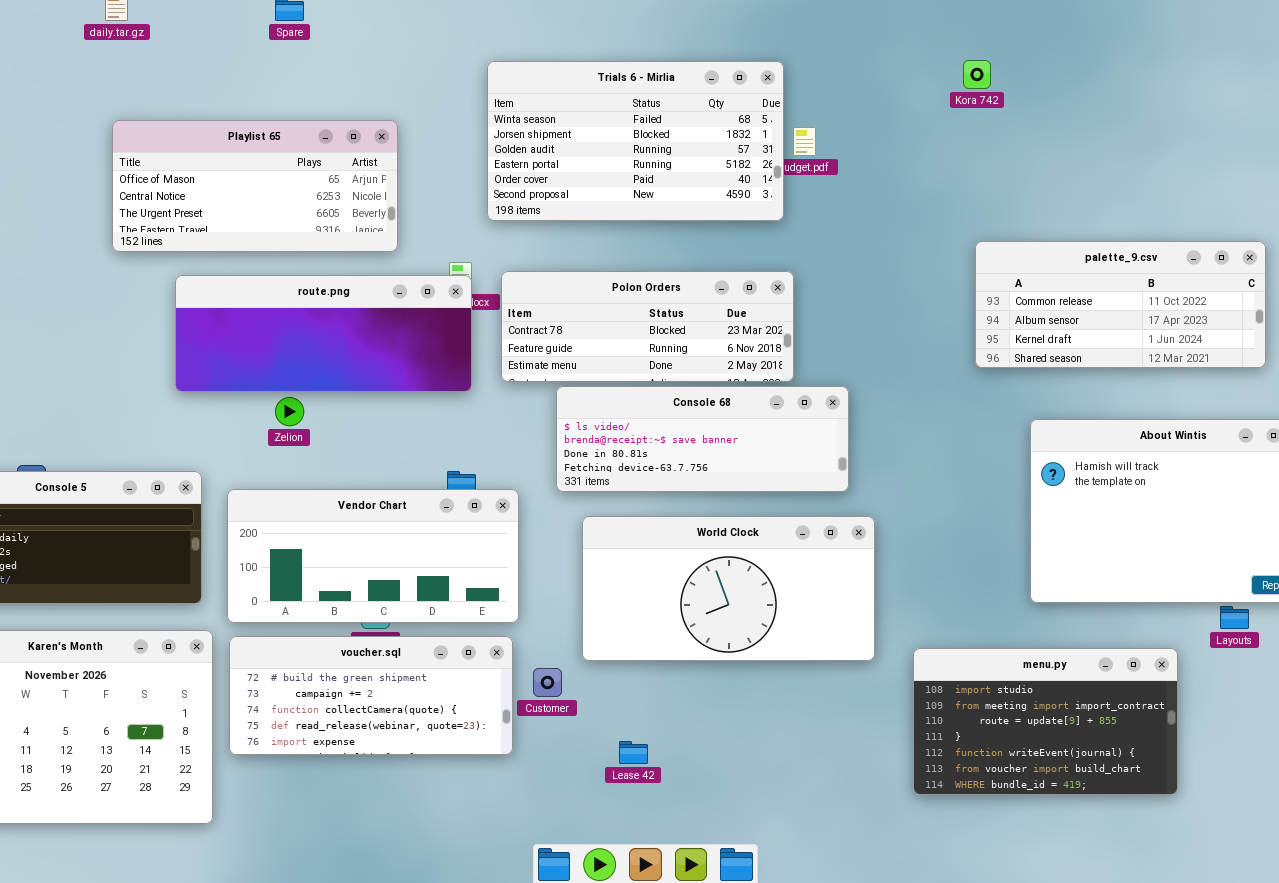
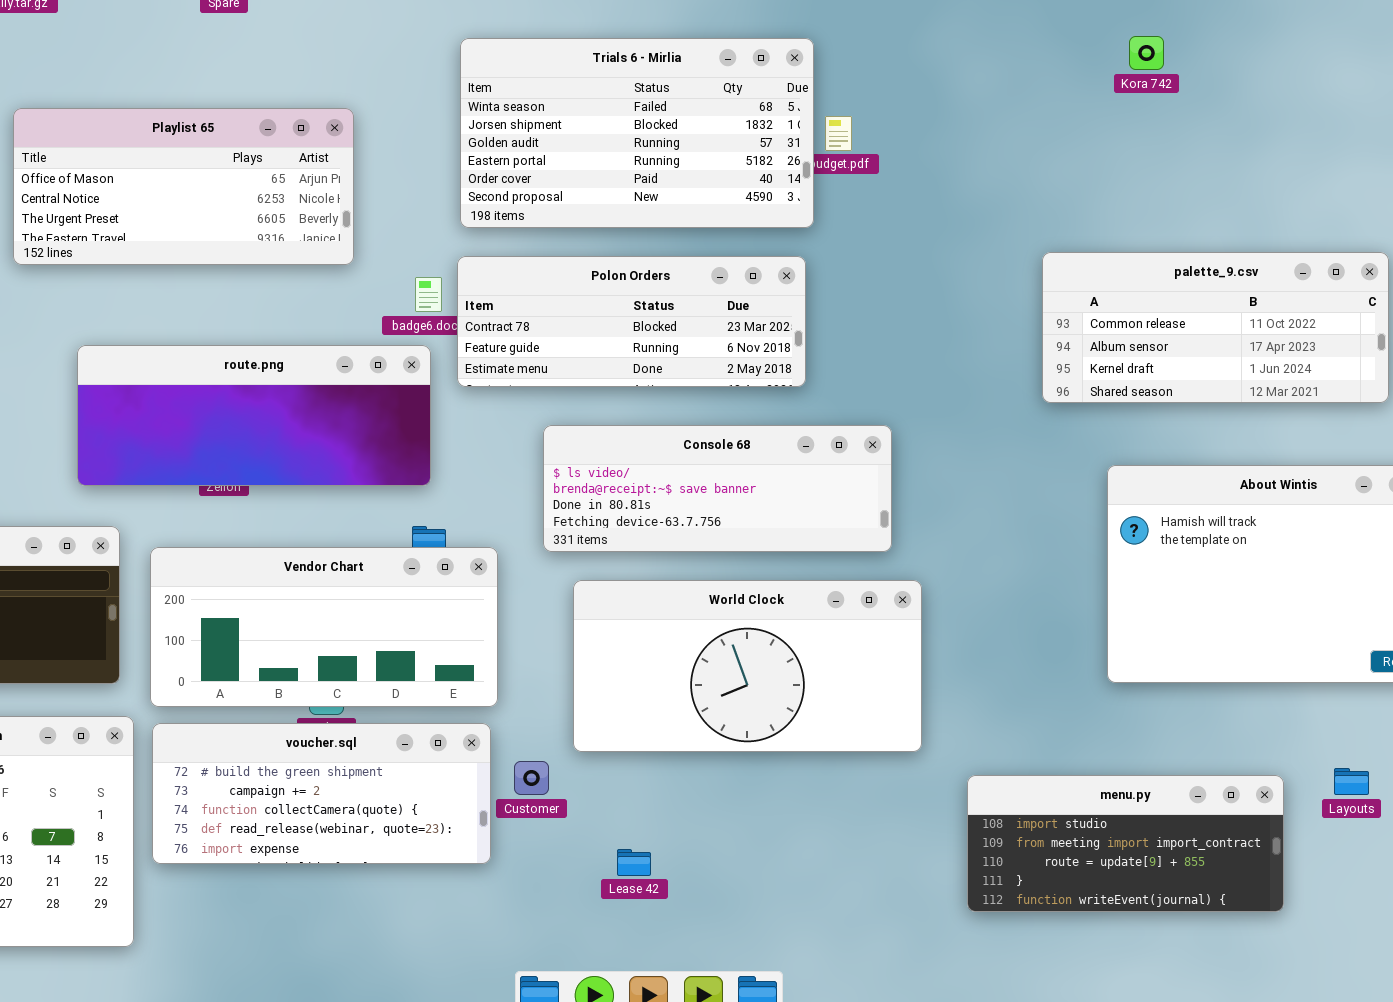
Kora 742: [963,60,991,89] -> [1129,36,1164,70], moved
Polon Orders: [501,271,794,382] -> [457,256,806,387], moved
route.png: [175,275,472,392] -> [77,345,431,486], moved
Layouts: [1220,606,1249,629] -> [1334,768,1369,795], moved
menu.py: [913,648,1178,795] -> [967,775,1284,912], resized

